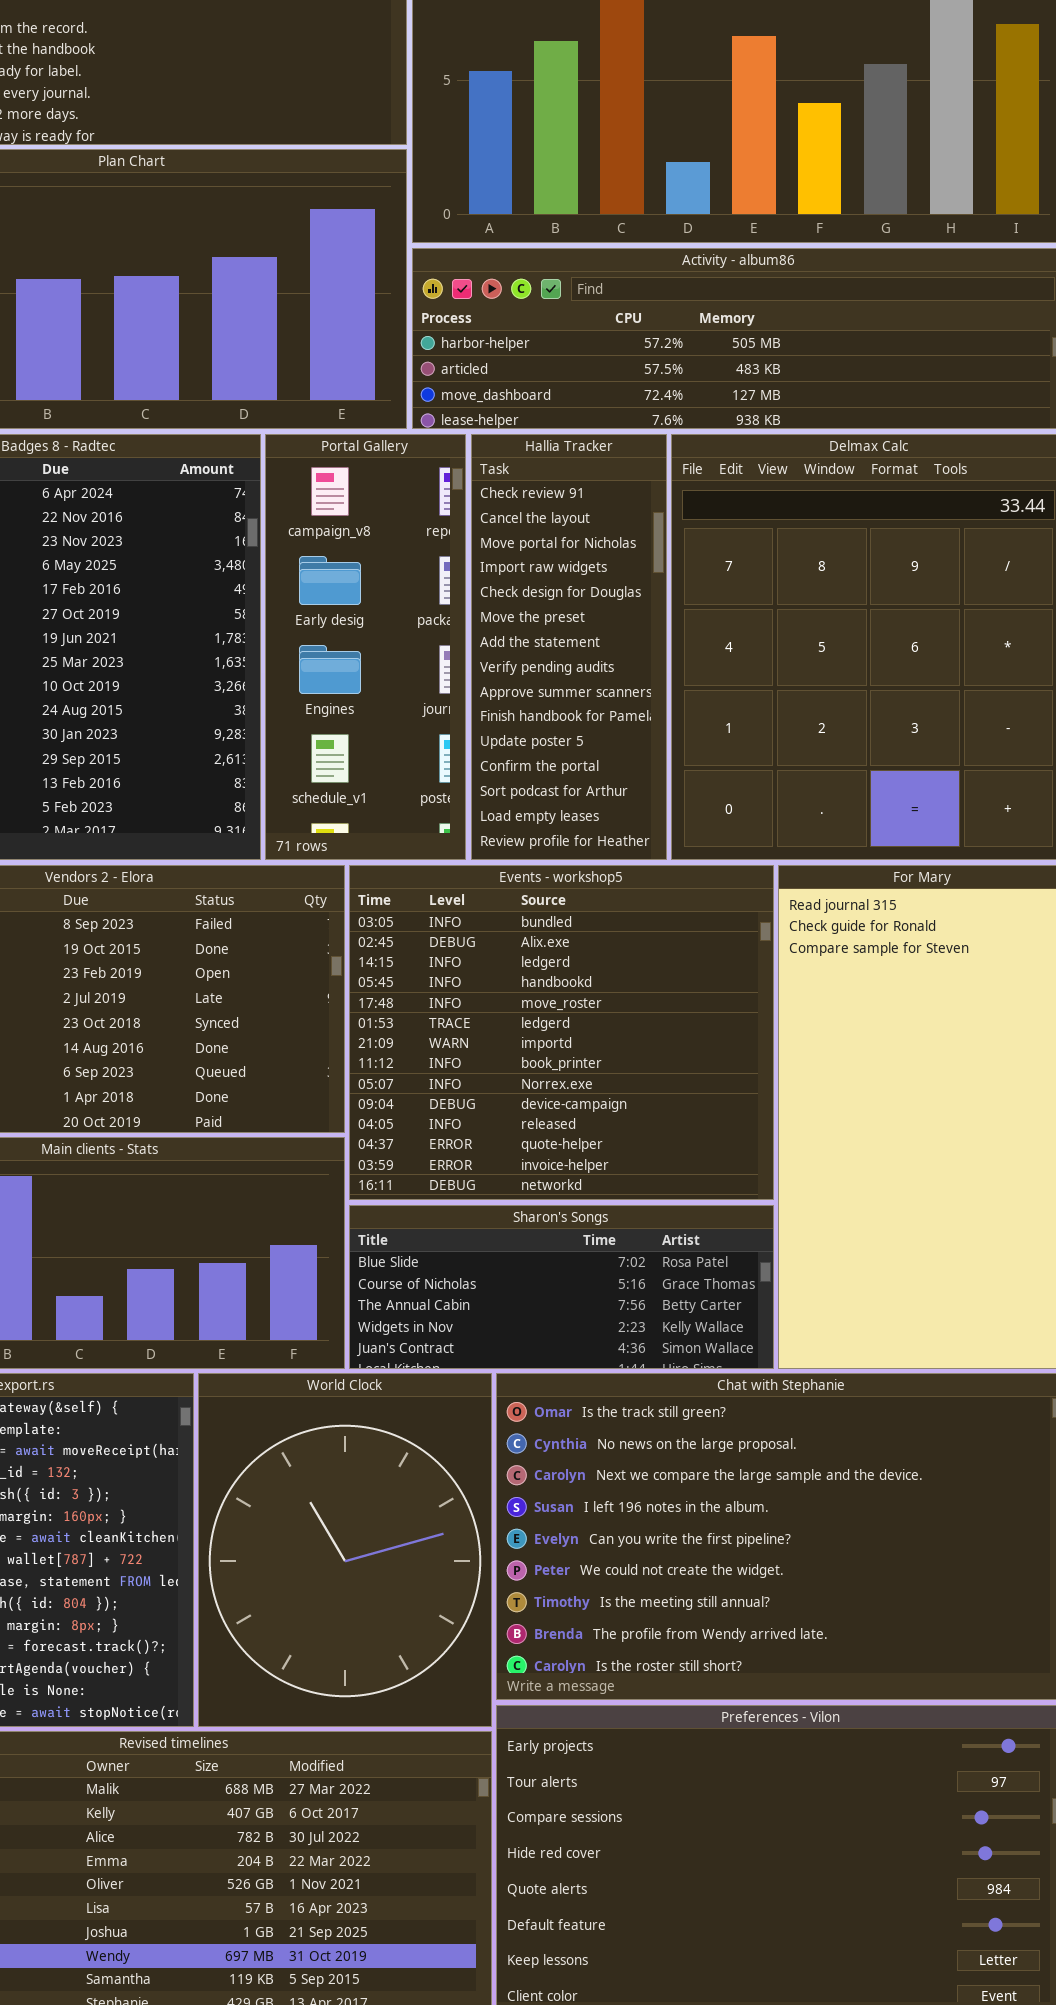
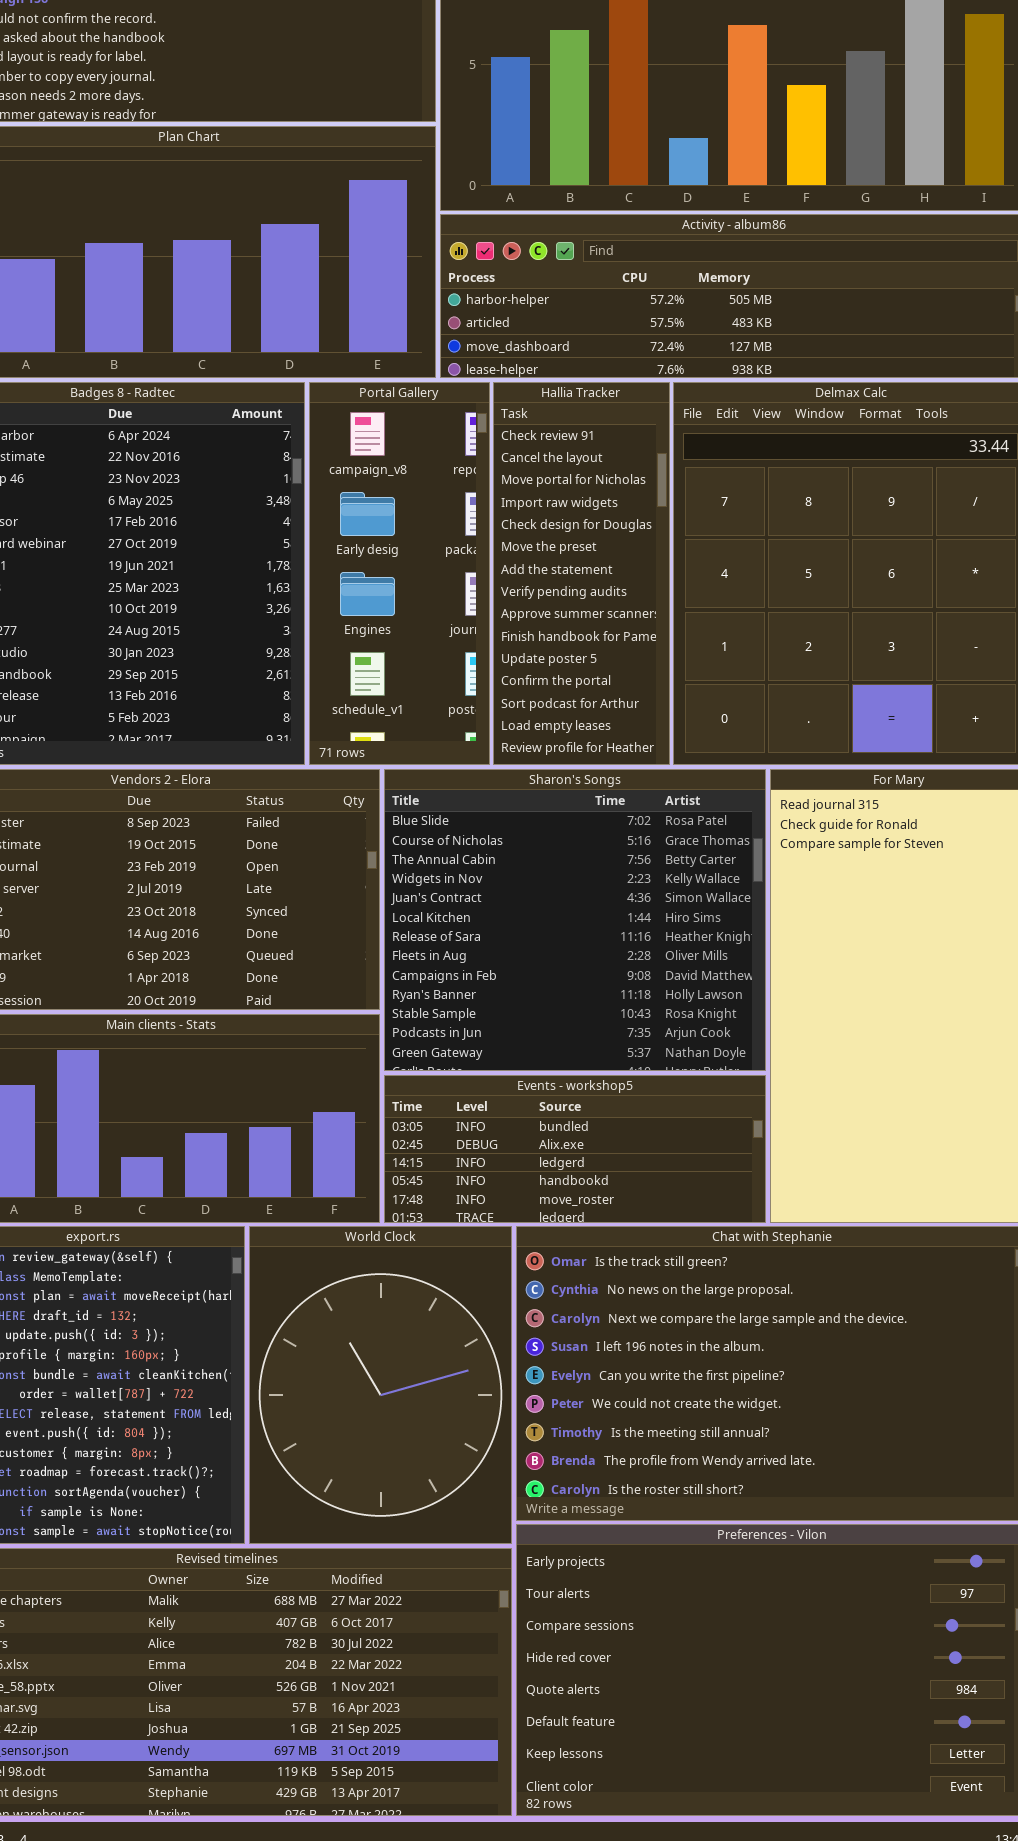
Events - workshop5: [349,865,774,1200] -> [384,1075,766,1223], moved, resized
Sharon's Songs: [349,1205,774,1369] -> [384,769,766,1071], moved, resized

